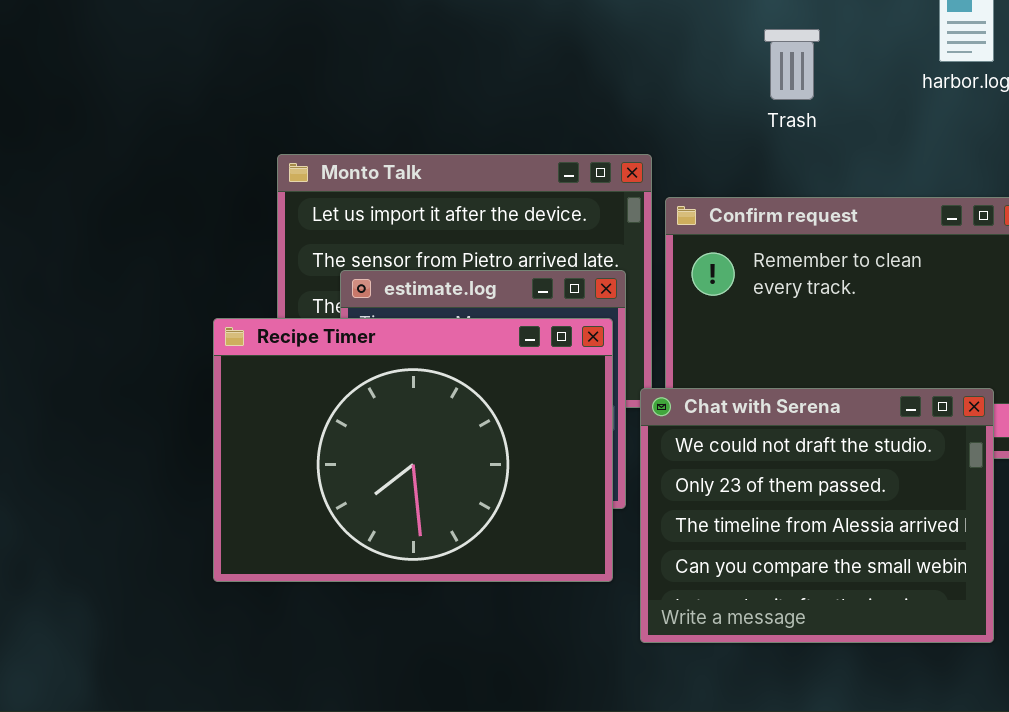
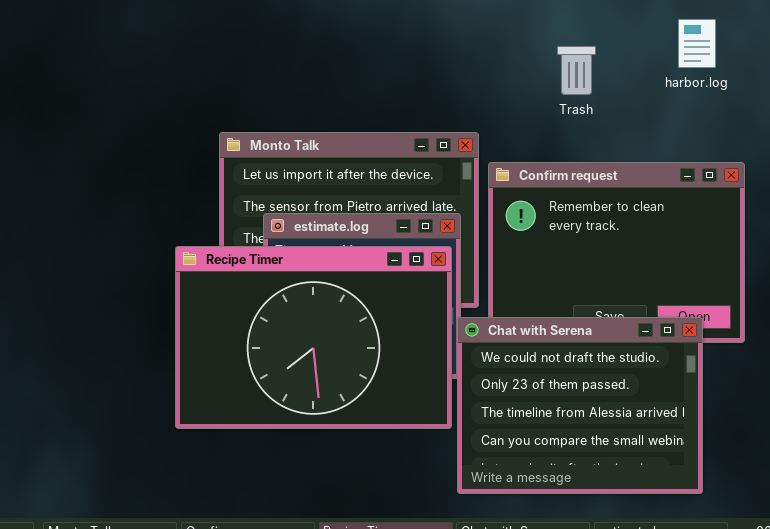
Chat with Serena: [640,388,994,643] -> [457,317,703,494], moved

